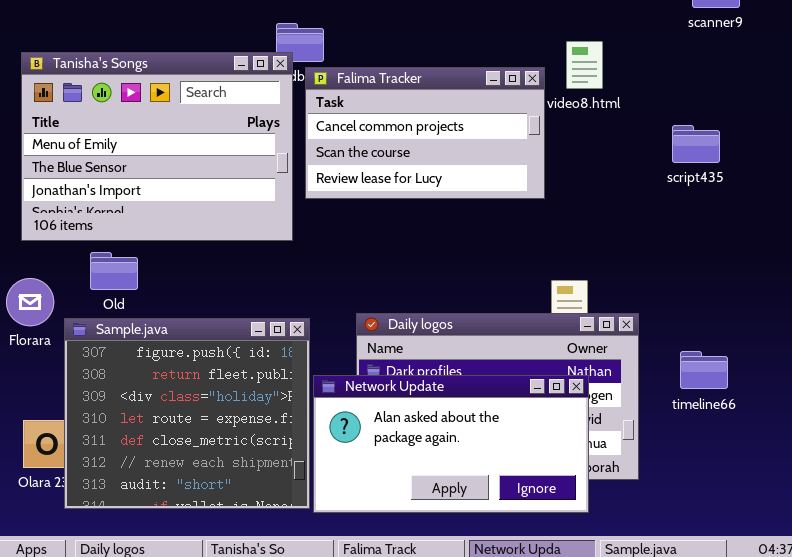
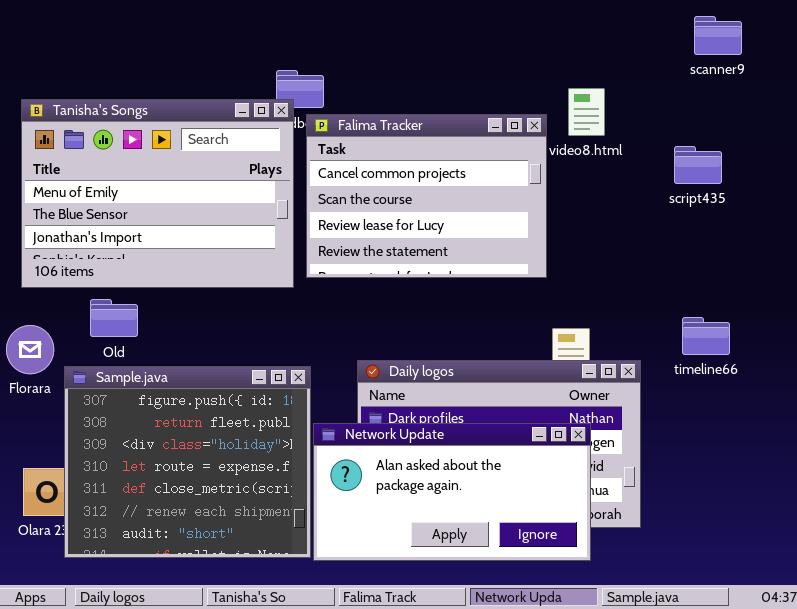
Falima Tracker: [305,67,545,199] -> [306,114,547,278], resized
script435: [672,125,720,163] -> [674,146,722,184], moved
timeline66: [680,351,728,389] -> [682,317,730,355], moved

